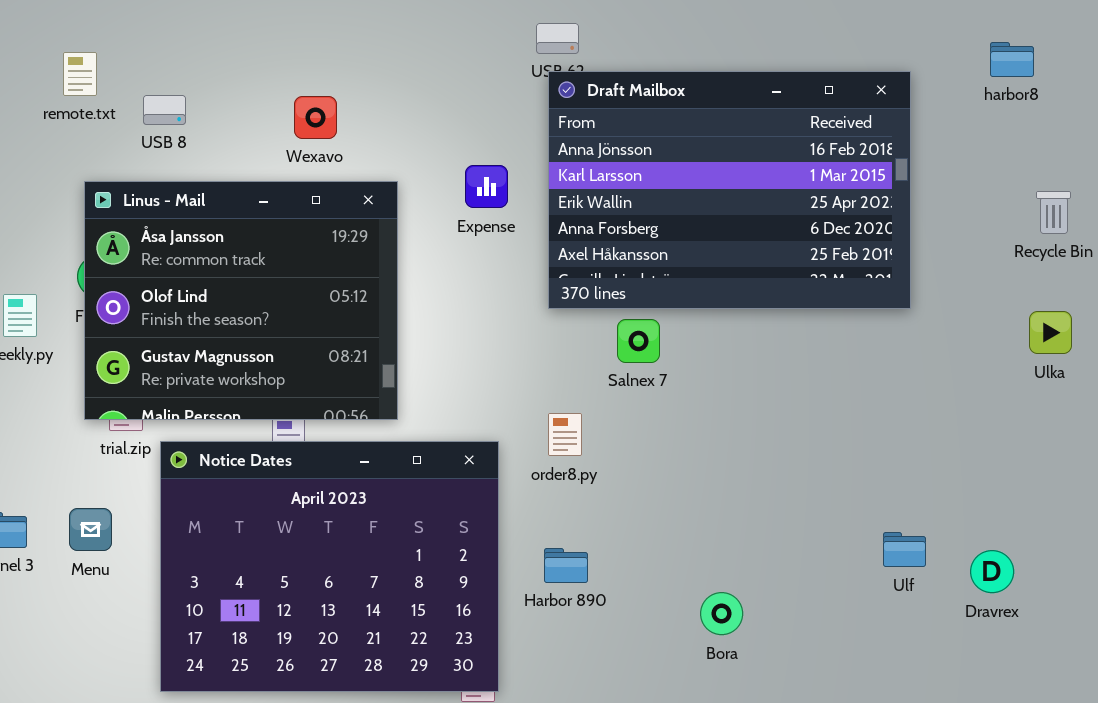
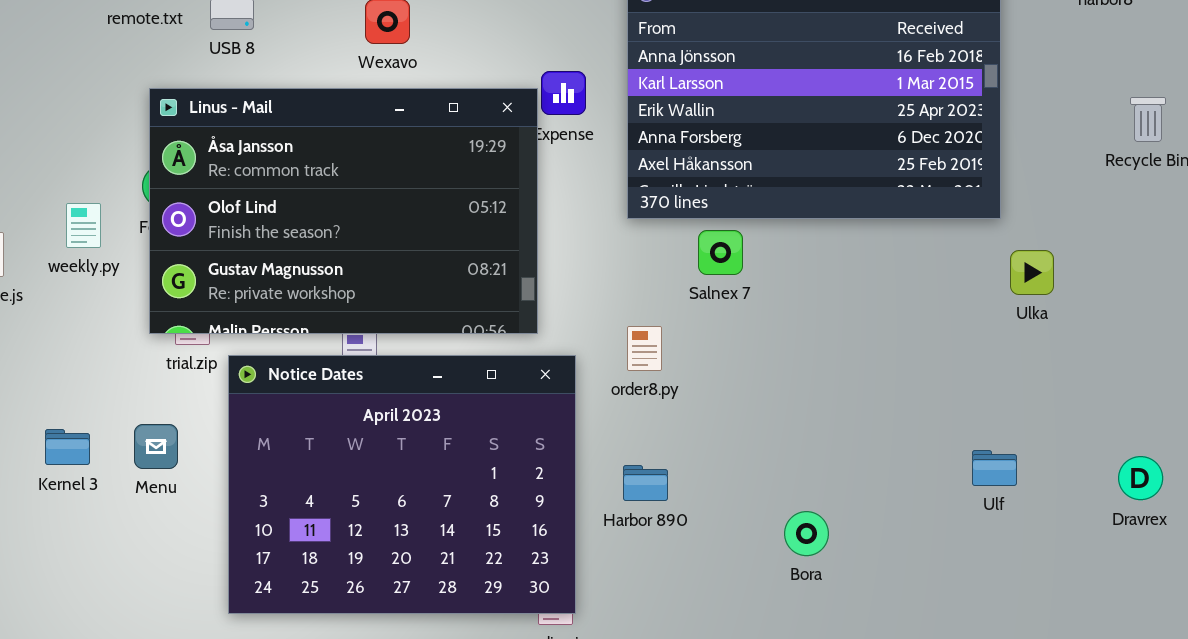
Linus - Mail: [84,181,398,420] -> [149,88,538,334], resized
Ulka: [1029,311,1072,354] -> [1010,250,1054,295], moved
Dravrex: [970,550,1014,593] -> [1118,456,1163,500], moved

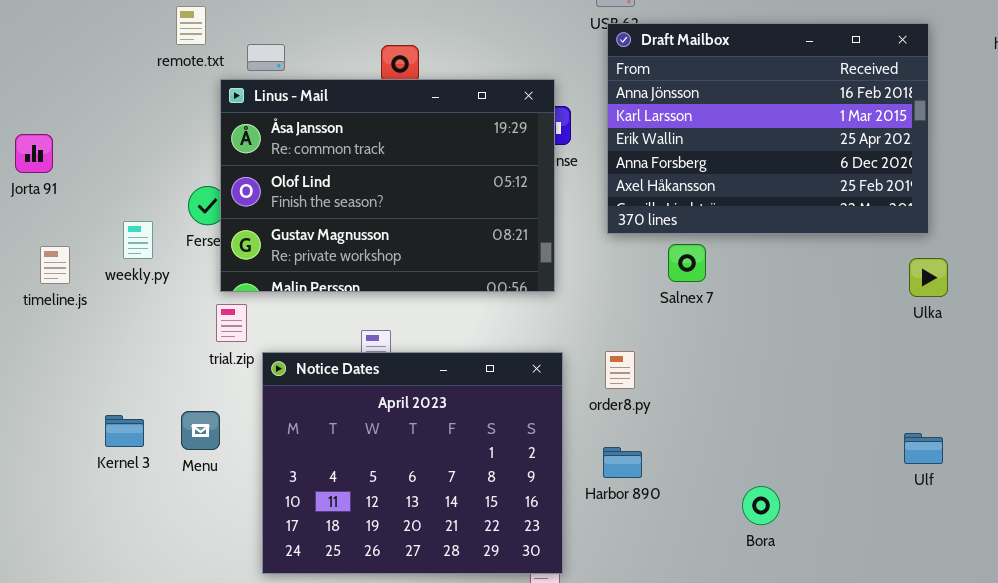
Linus - Mail: [149,88,538,334] -> [220,79,555,292], moved
Ulka: [1010,250,1054,295] -> [909,258,948,297], moved
order8.py: [627,326,662,371] -> [605,351,635,389], moved

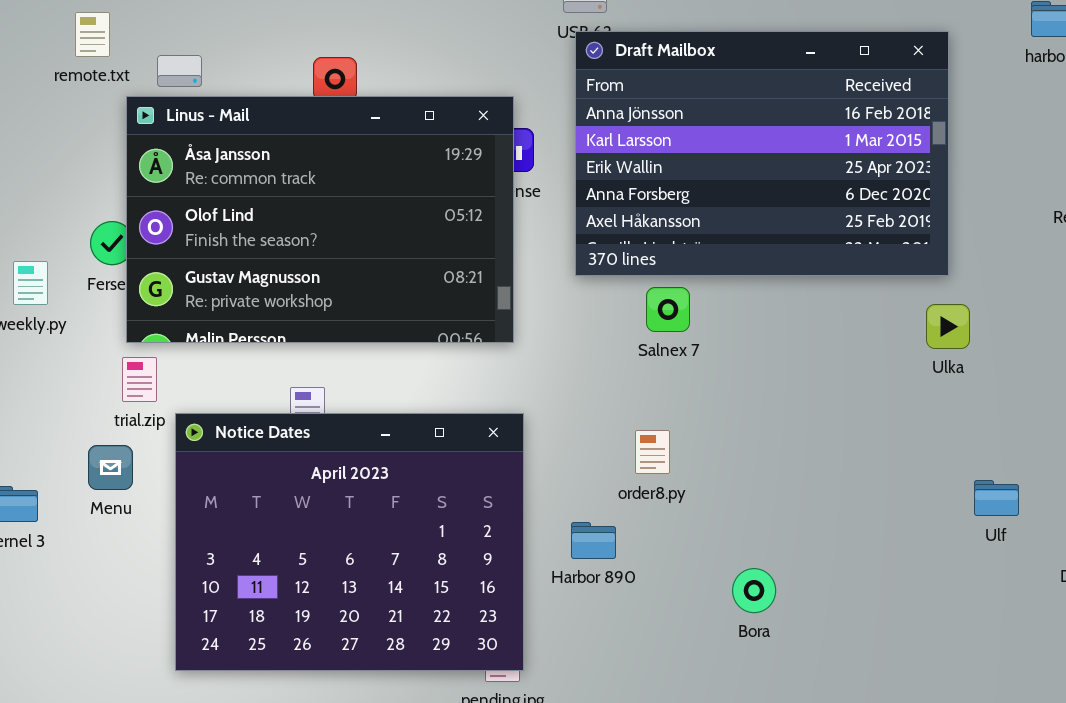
order8.py: [605,351,635,389] -> [635,430,670,474], moved
Menu: [181,411,220,450] -> [88,445,133,490], moved
Ulf: [904,433,943,464] -> [974,480,1019,516], moved

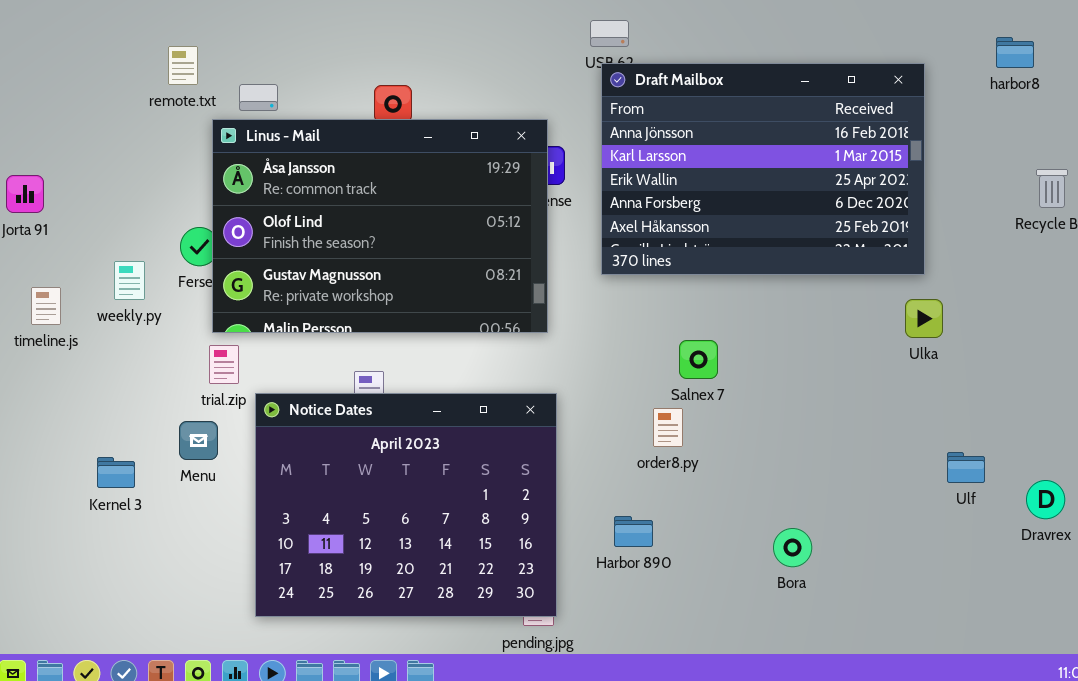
Salnex 7: [646,287,690,332] -> [679,340,718,379], moved
Harbor 890: [571,522,616,559] -> [614,516,653,547], moved
Bora: [732,568,776,613] -> [773,528,812,567], moved

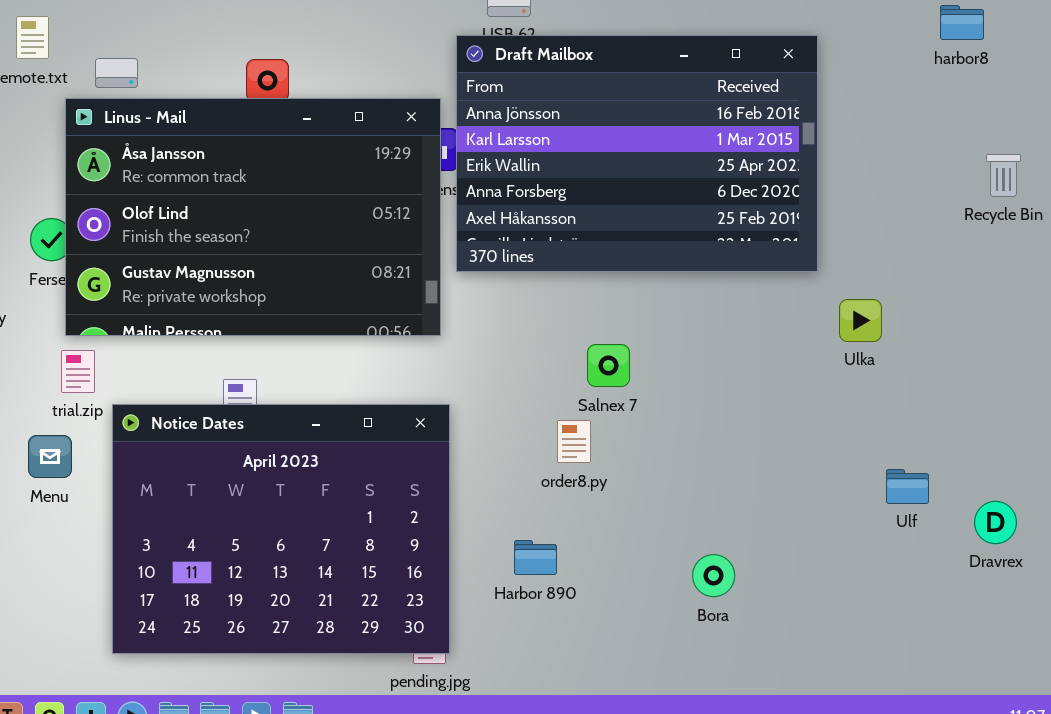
Draft Mailbox: [601,63,925,275] -> [456,35,818,272], moved

